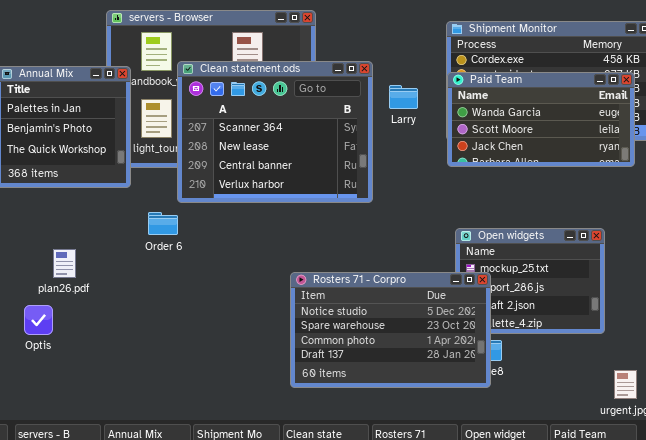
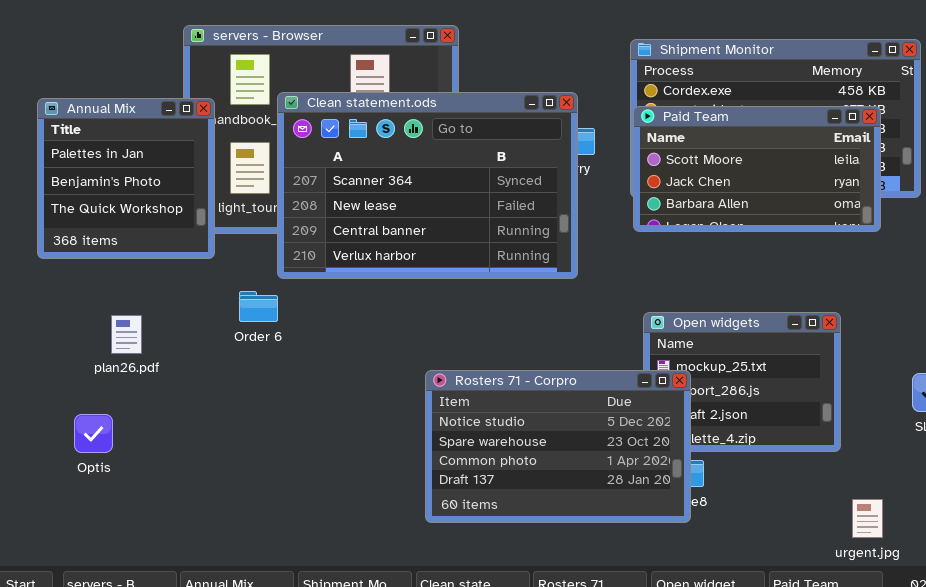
Clean statement.ods: [177,61,373,203] -> [277,92,578,279], resized
Paid Team: [447,72,635,167] -> [633,106,881,232], scrolled down 1 row
plan26.pdf: [53,249,76,278] -> [111,315,142,354], moved

